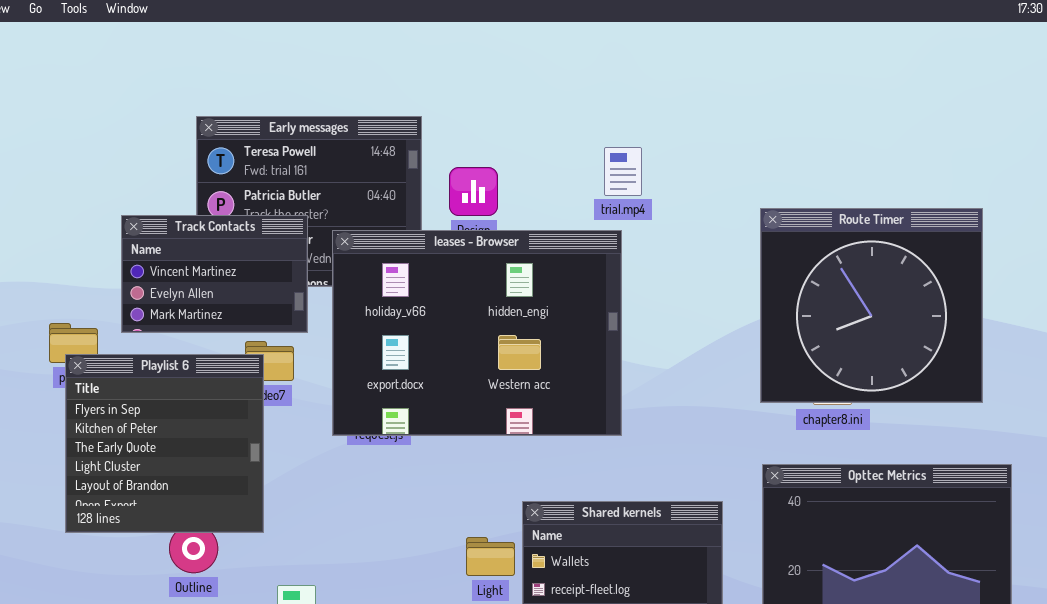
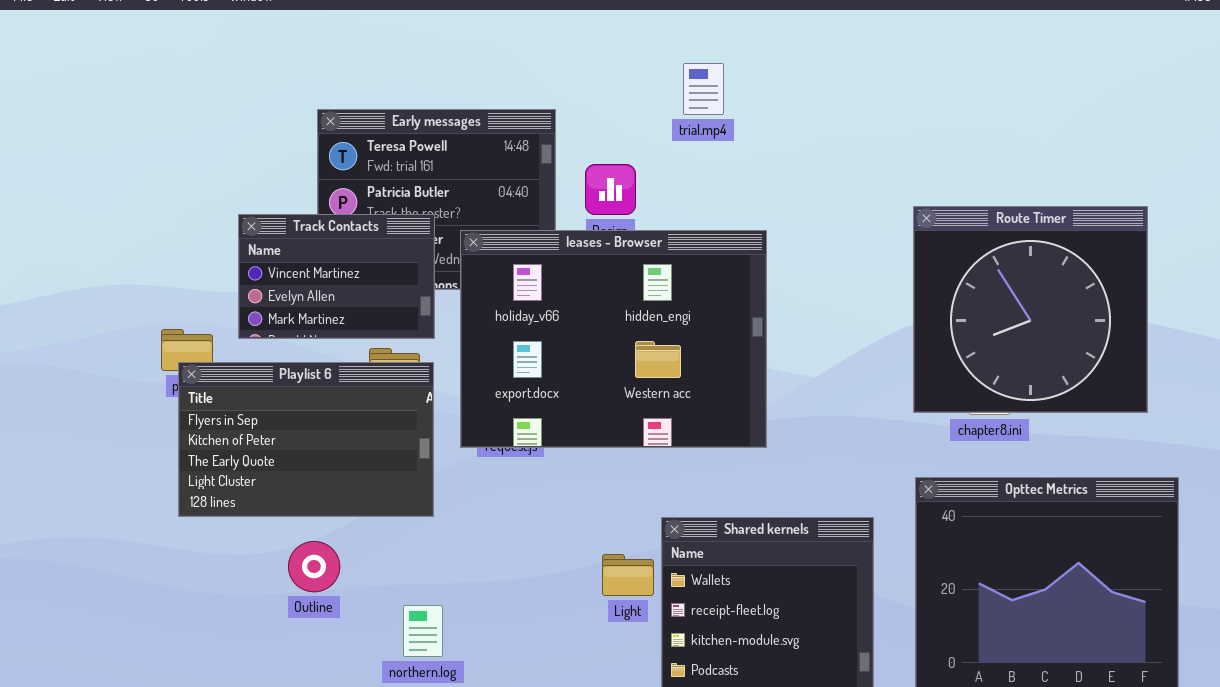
trial.mp4: [604,147,642,196] -> [683,63,724,115], moved
Playlist 6: [65,354,264,533] -> [178,362,434,517], resized

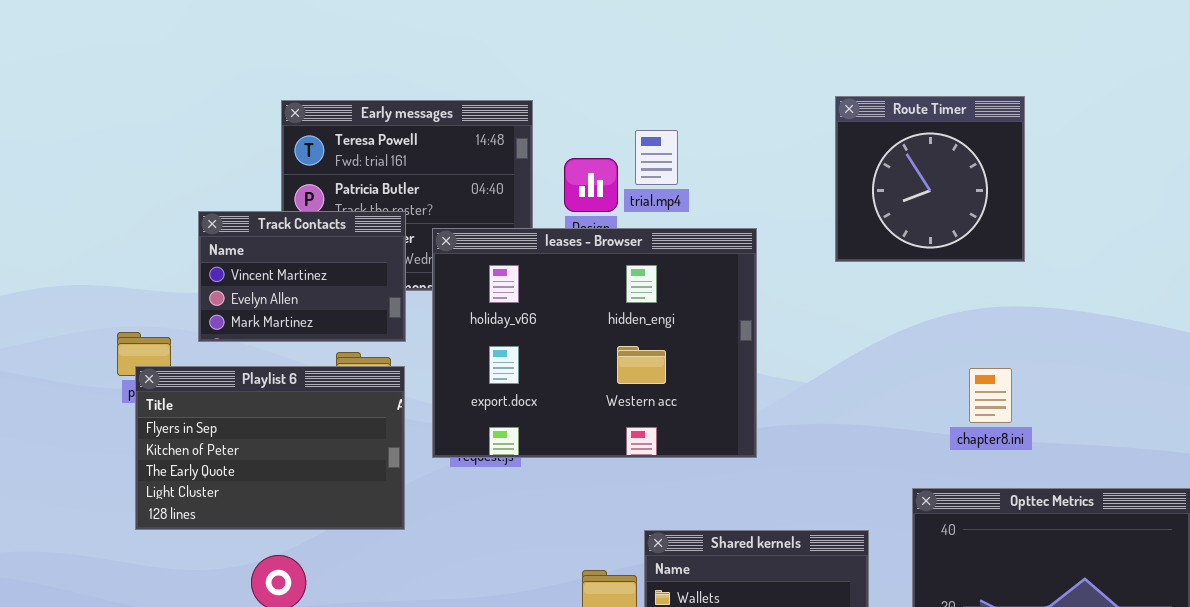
trial.mp4: [683,63,724,115] -> [635,130,678,185], moved
Route Timer: [913,206,1148,413] -> [835,96,1025,262], moved, resized

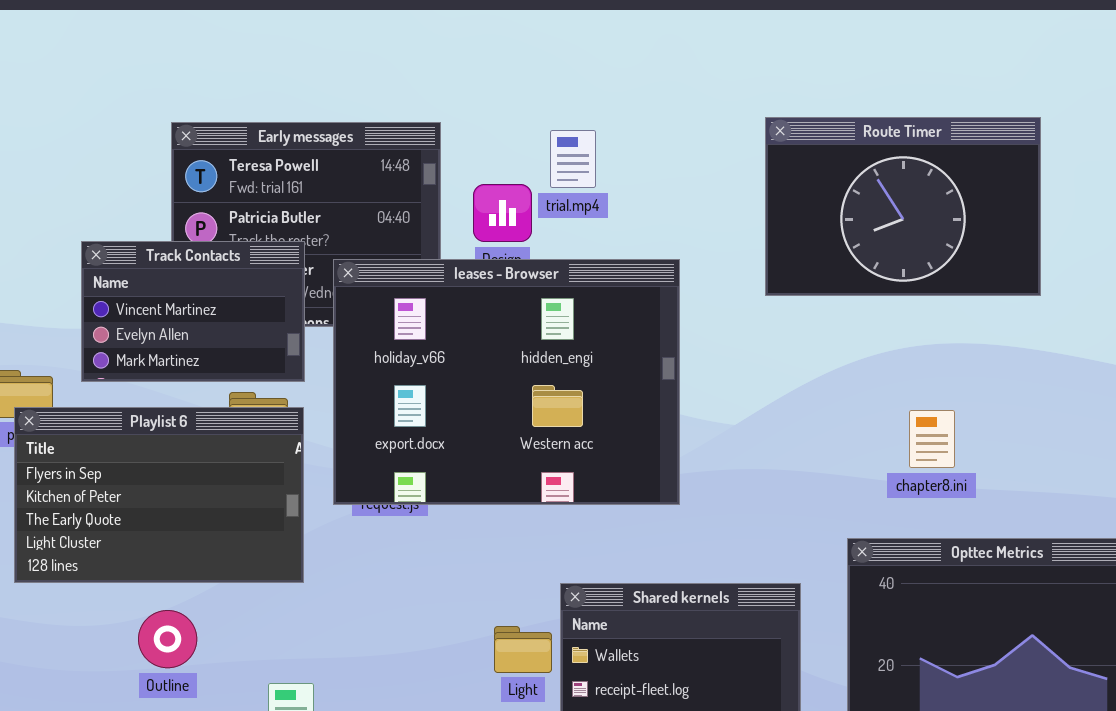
Route Timer: [835,96,1025,262] -> [765,117,1041,296], resized
trial.mp4: [635,130,678,185] -> [550,130,596,188], moved

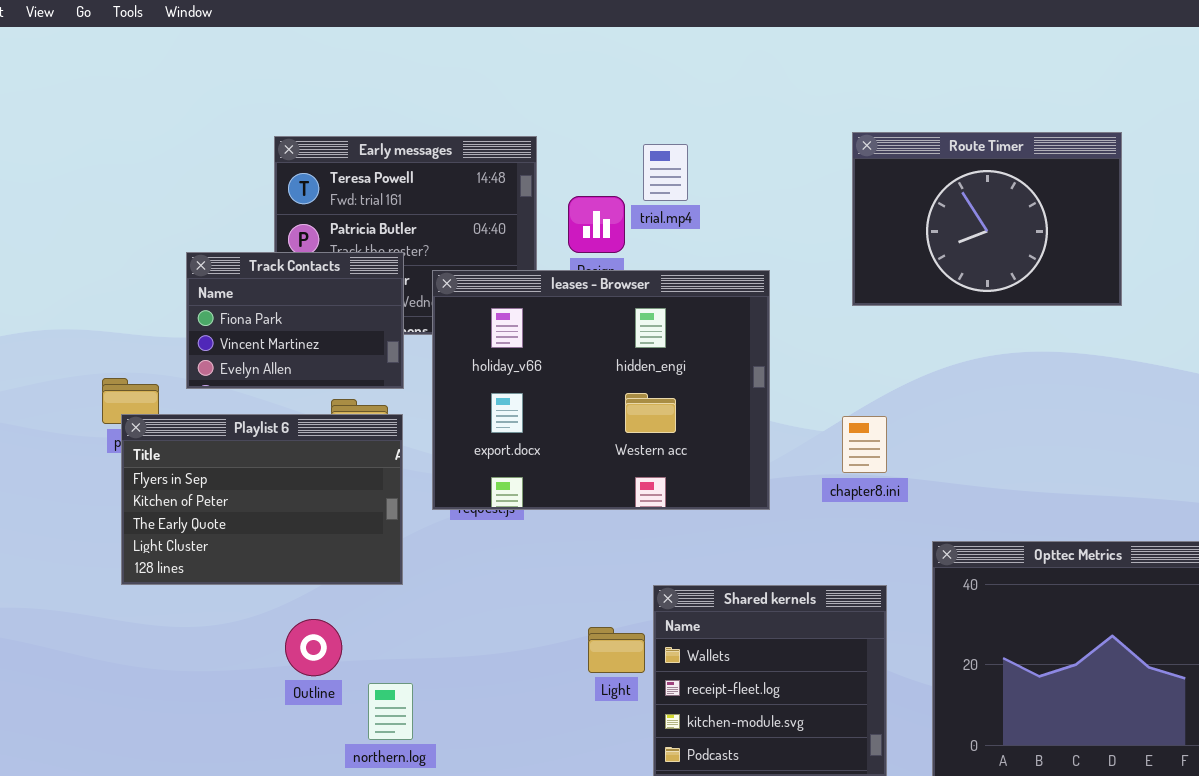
Track Contacts: [81,241,305,382] -> [186,252,404,389], scrolled up 1 row
chapter8.ini: [909,410,955,468] -> [842,416,887,473], moved
Outline: [138,610,197,668] -> [285,619,342,676], moved

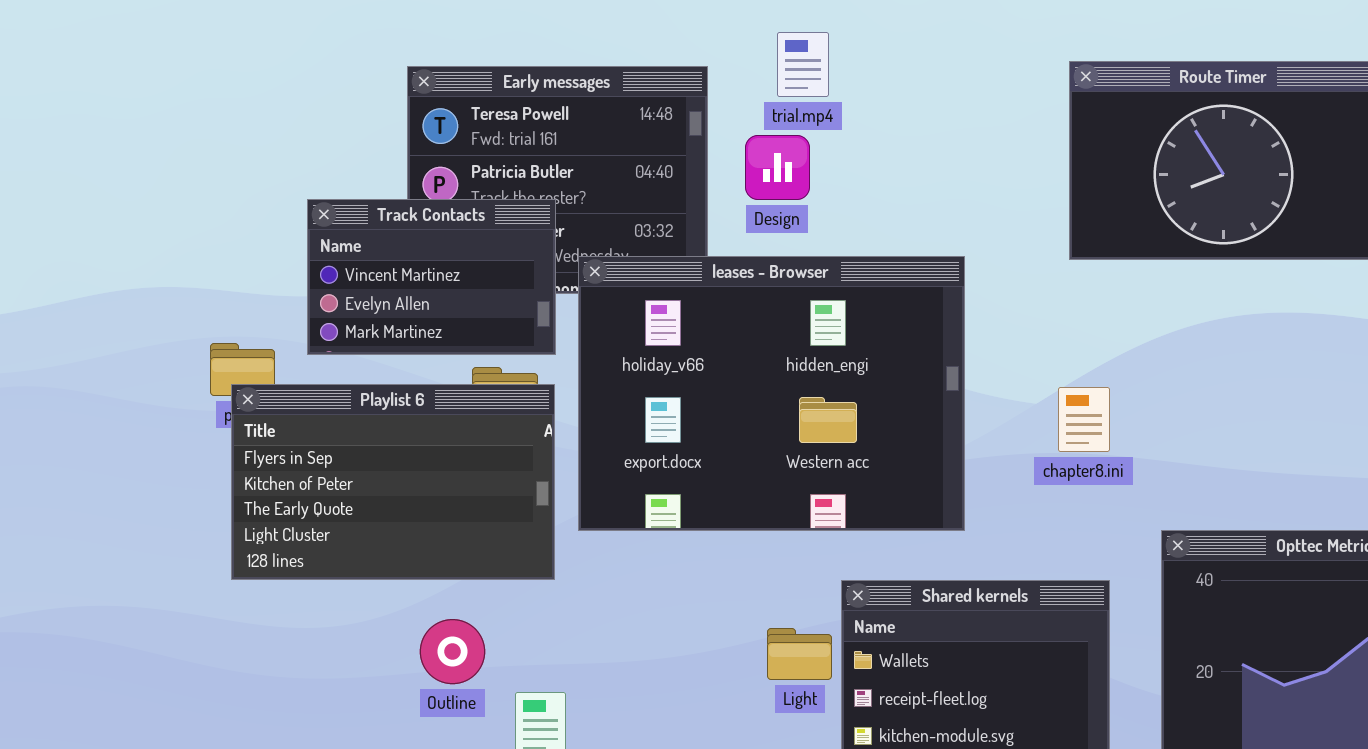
trial.mp4: [643,144,688,201] -> [777,32,829,97], moved
Track Contacts: [186,252,404,389] -> [307,199,556,355], scrolled down 1 row
leases - Browser: [432,270,770,510] -> [578,256,965,531], moved

